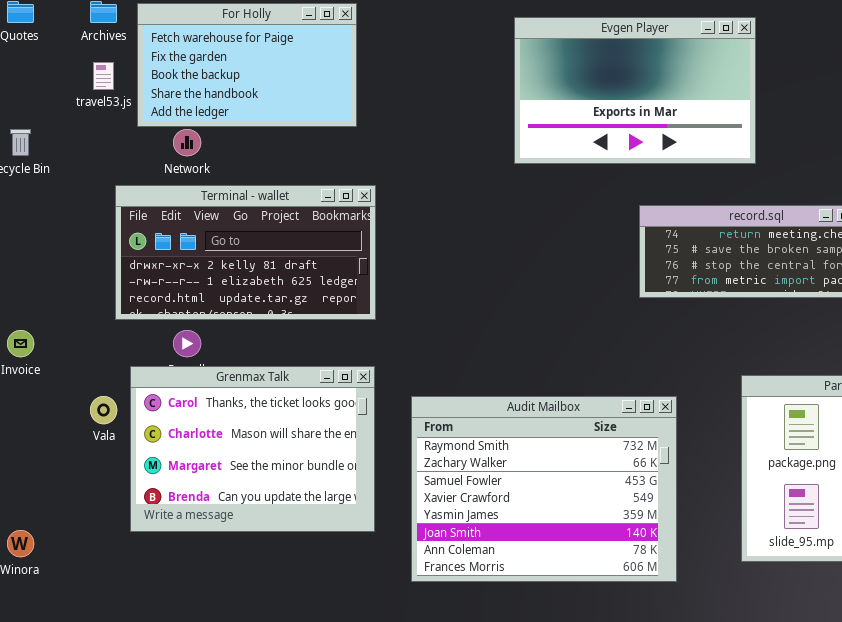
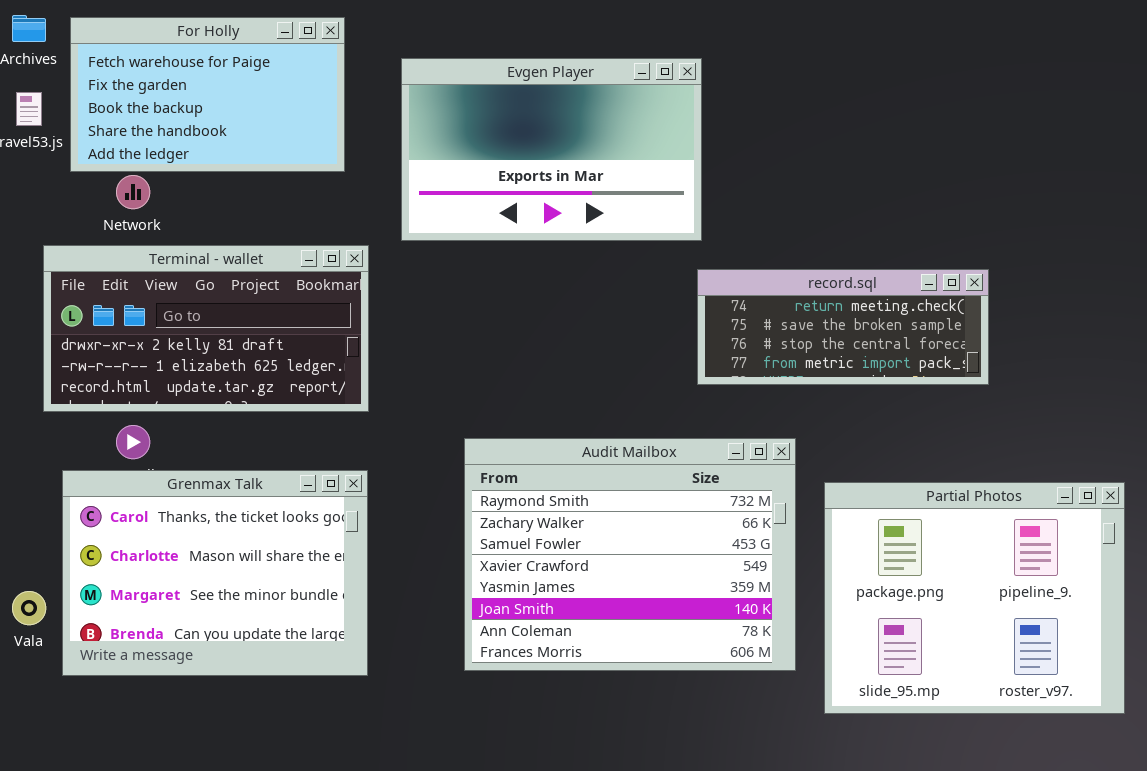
Evgen Player: [514,17,756,164] -> [401,58,702,241], moved
Audit Mailbox: [411,396,677,582] -> [464,438,796,671], moved
Vala: [90,396,117,424] -> [12,591,46,625], moved

